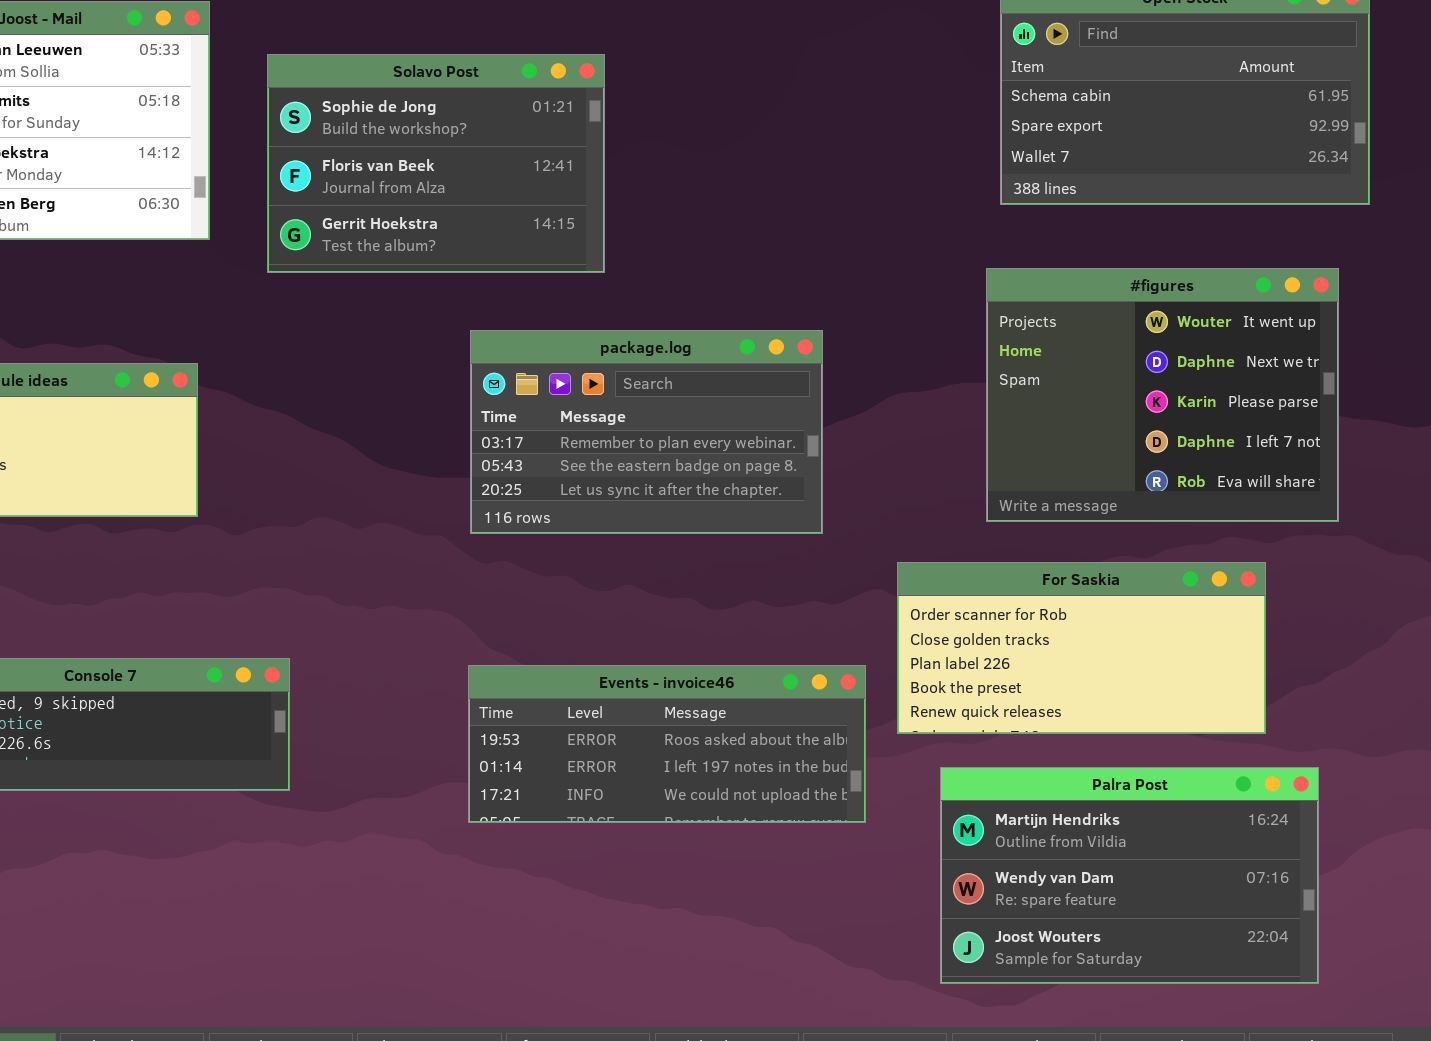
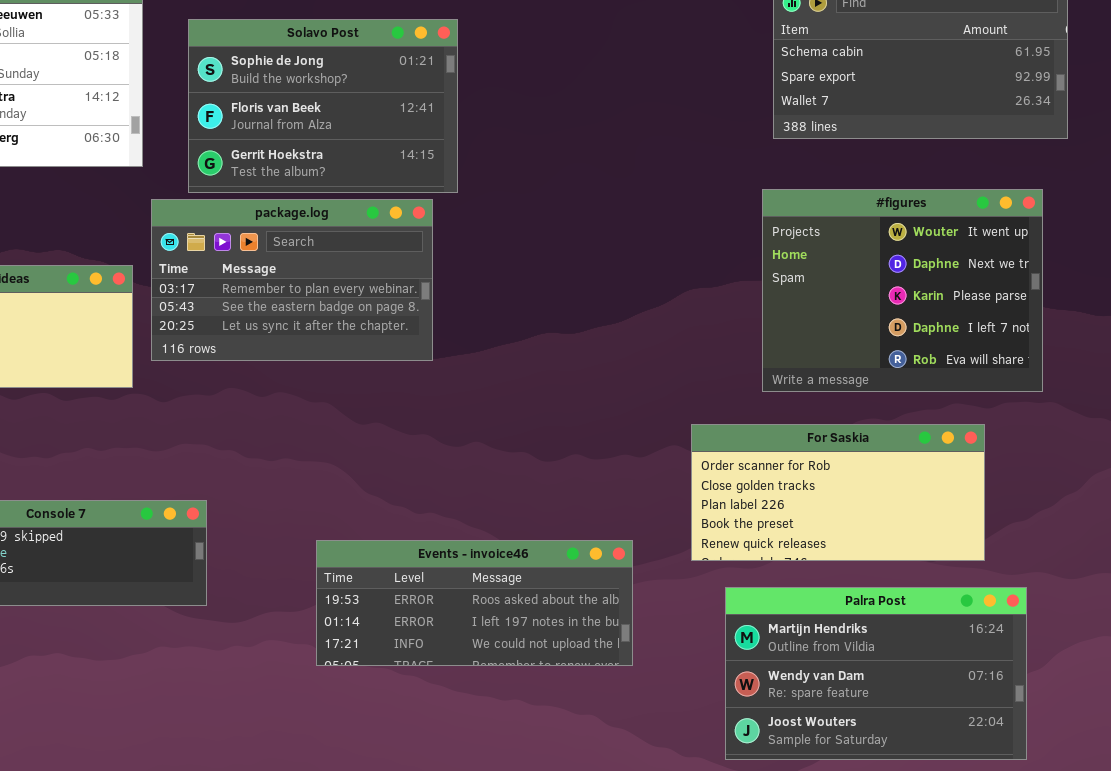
package.log: [470,330,823,534] -> [151,199,433,361], moved
Events - invoice46: [468,665,866,823] -> [316,540,633,666], moved

